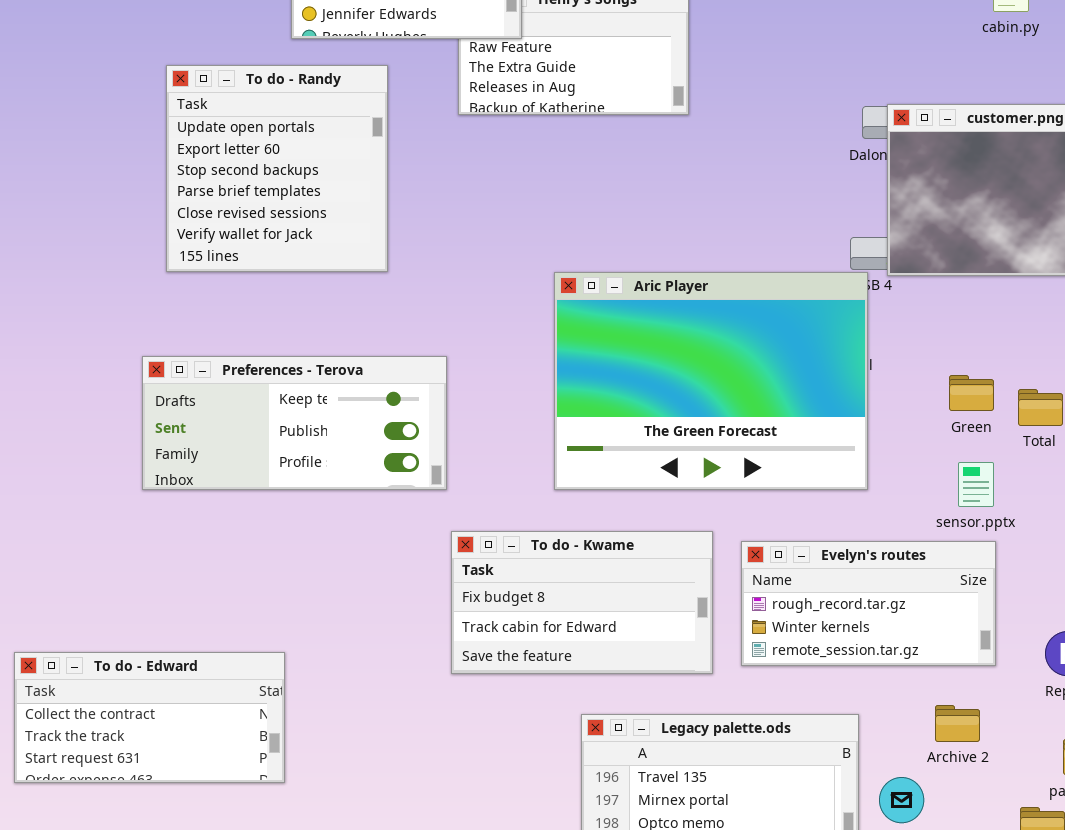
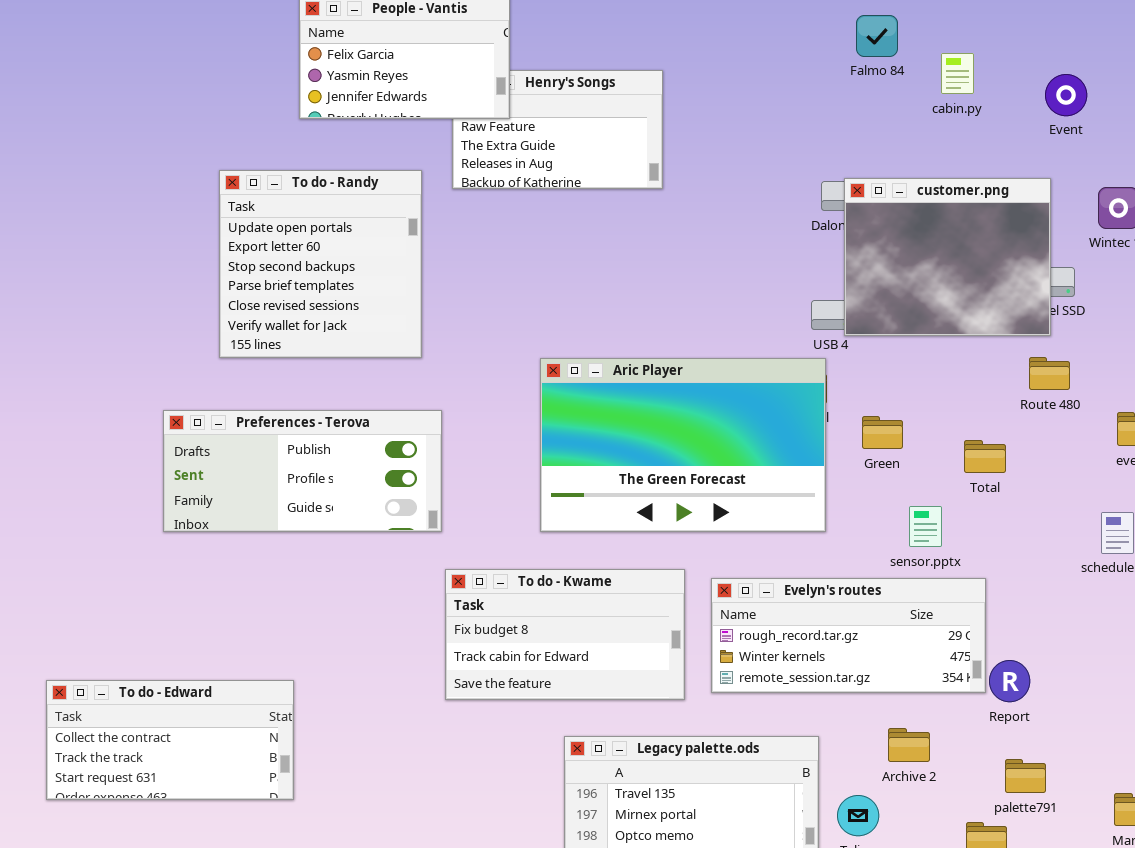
To do - Randy: [166,65,388,272] -> [219,170,422,358], moved
Aric Player: [554,272,868,490] -> [540,358,826,532], resized
Preferences - Terova: [142,356,447,490] -> [163,410,442,532], scrolled down 1 row
Green: [949,375,994,411] -> [862,416,903,449], moved
Evelyn's routes: [741,541,996,666] -> [711,578,986,693], resized

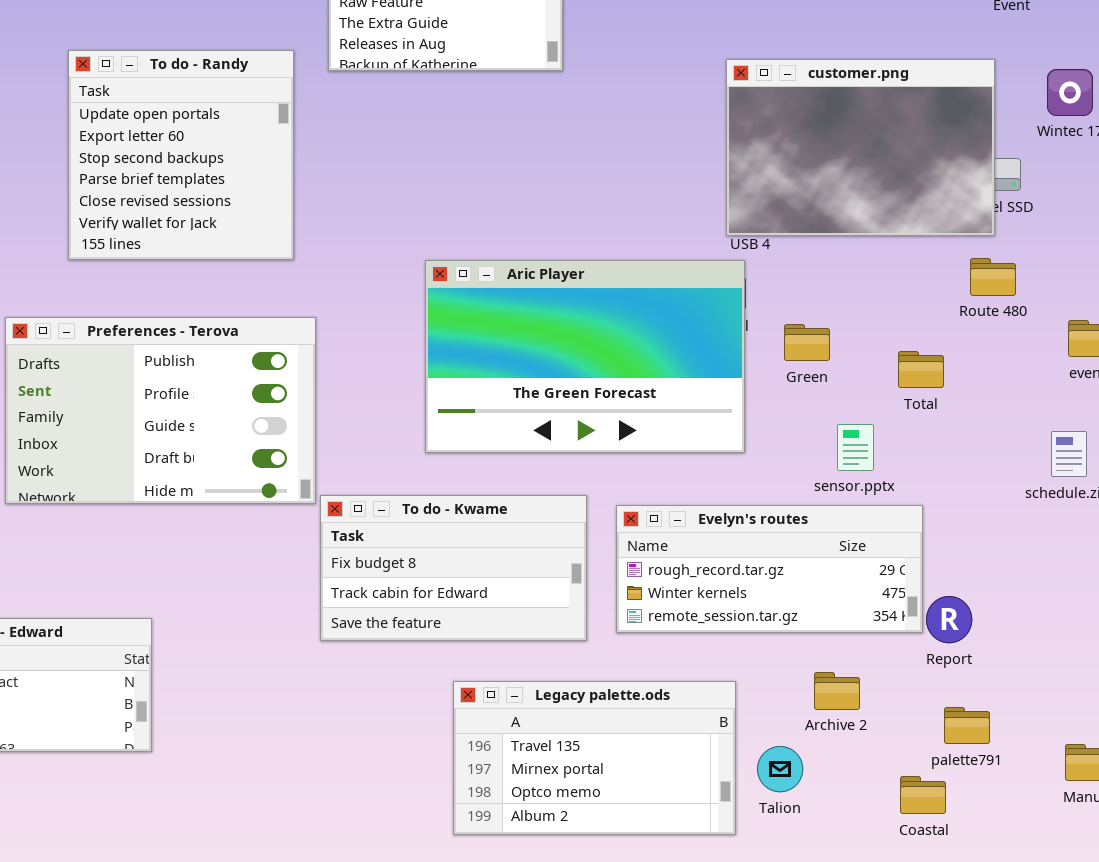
customer.png: [844,178,1051,336] -> [726,59,995,236], resized
Preferences - Terova: [163,410,442,532] -> [5,317,316,504], resized

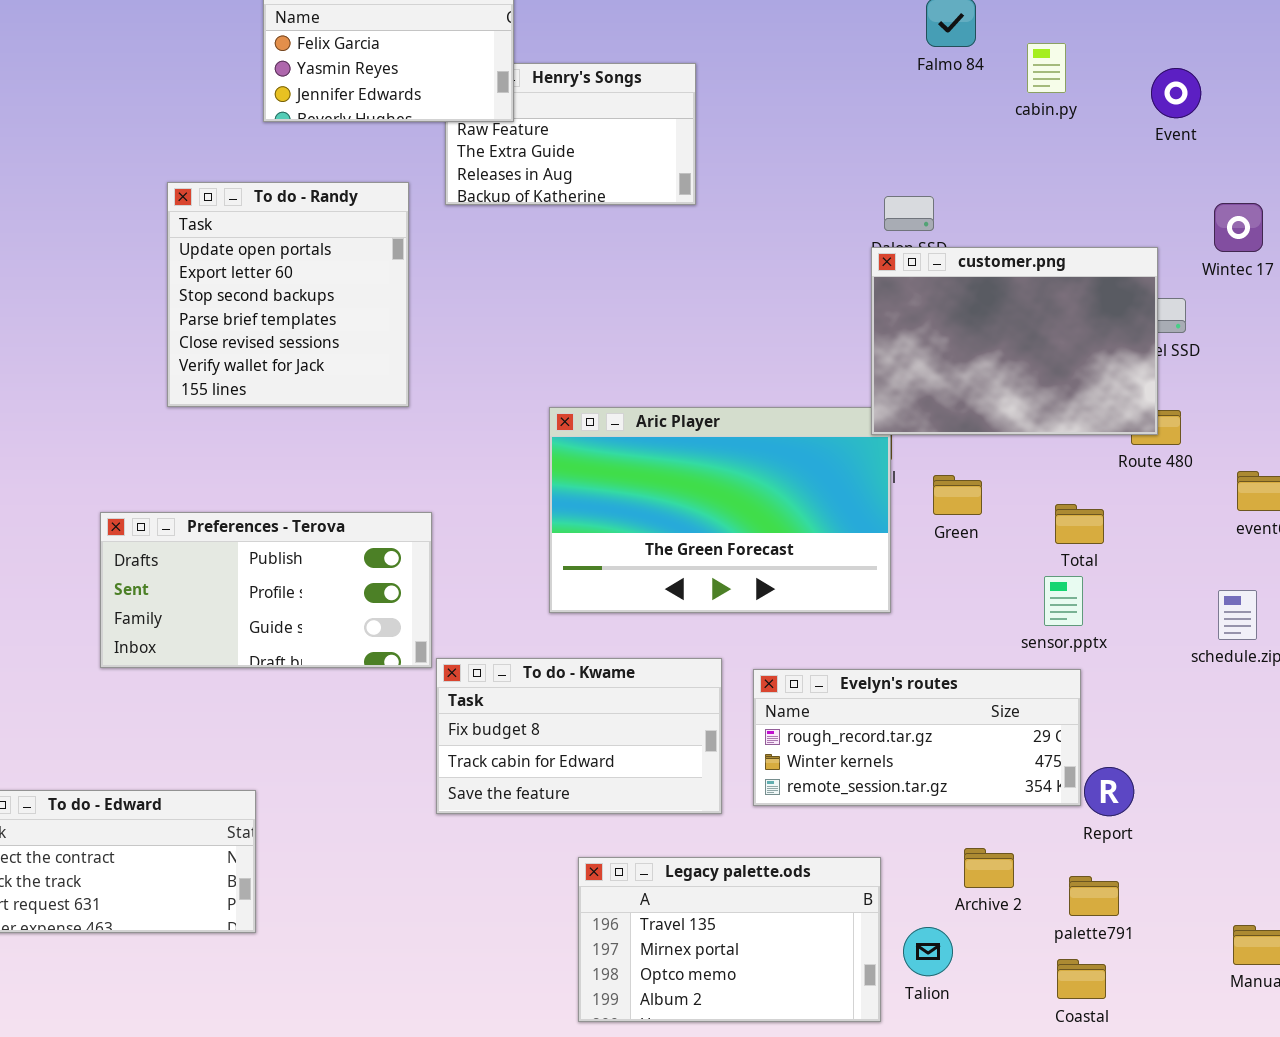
customer.png: [726,59,995,236] -> [871,247,1158,435], moved
Preferences - Terova: [5,317,316,504] -> [100,512,432,668], resized
sensor.pptx: [837,424,874,471] -> [1044,576,1083,626], moved
palette791: [944,707,990,744] -> [1069,876,1119,916], moved

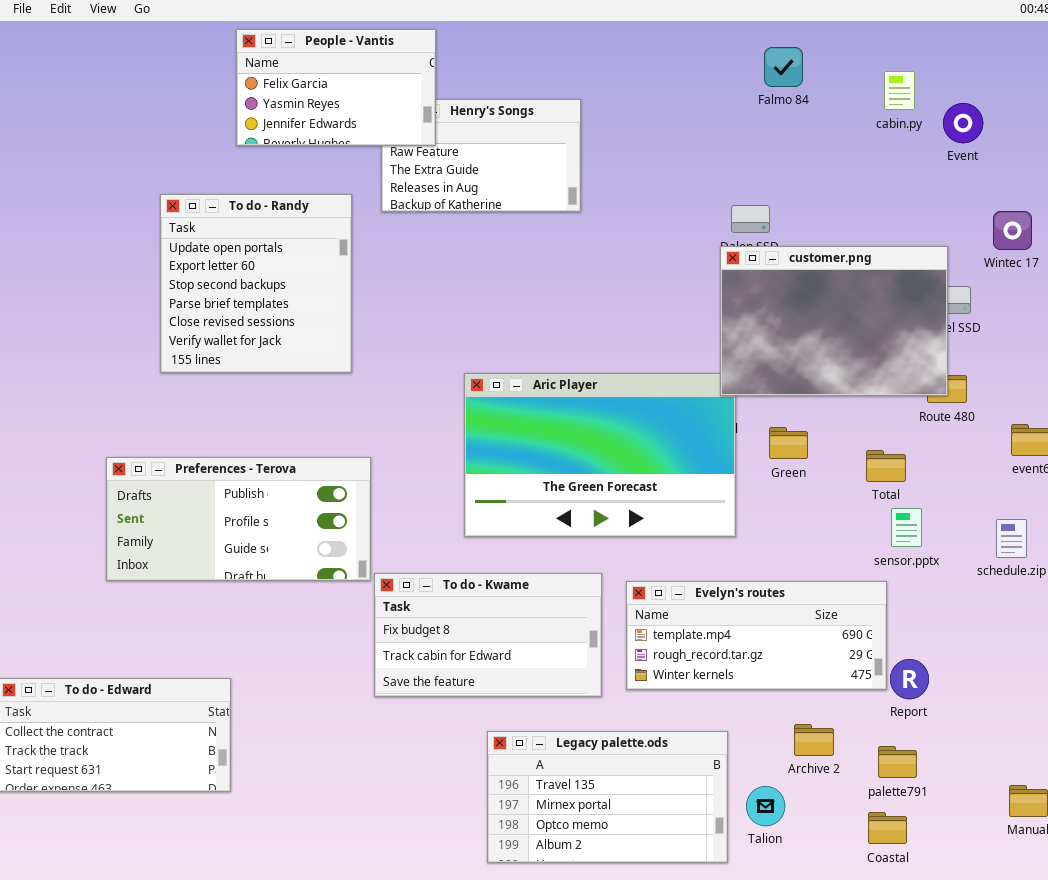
cabin.py: [1027,43,1066,93] -> [884,71,915,110], moved
sensor.pptx: [1044,576,1083,626] -> [891,508,922,547], moved
Evelyn's routes: [753,669,1081,806] -> [626,581,887,690], scrolled up 1 row

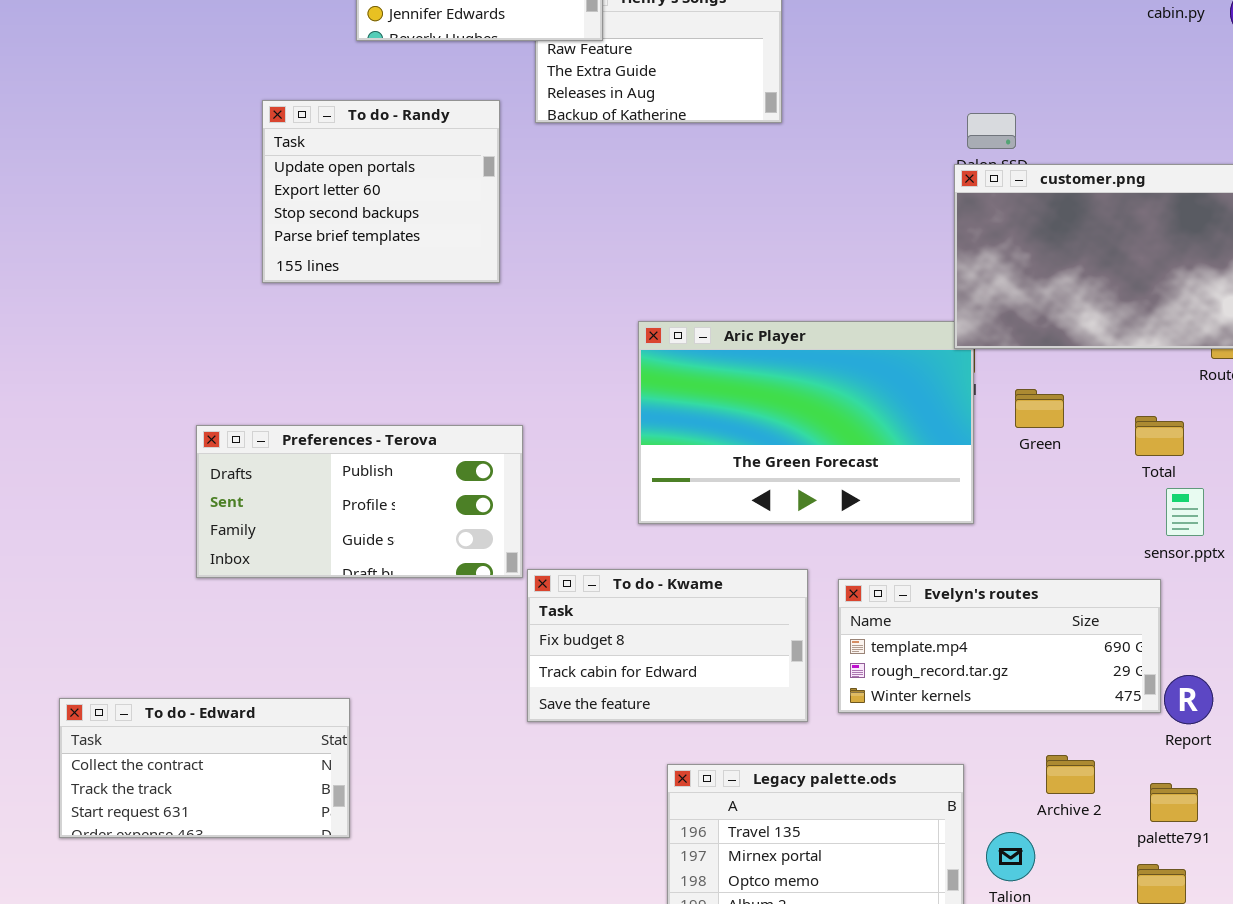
To do - Randy: [160,194,352,373] -> [262,100,500,283], resized

